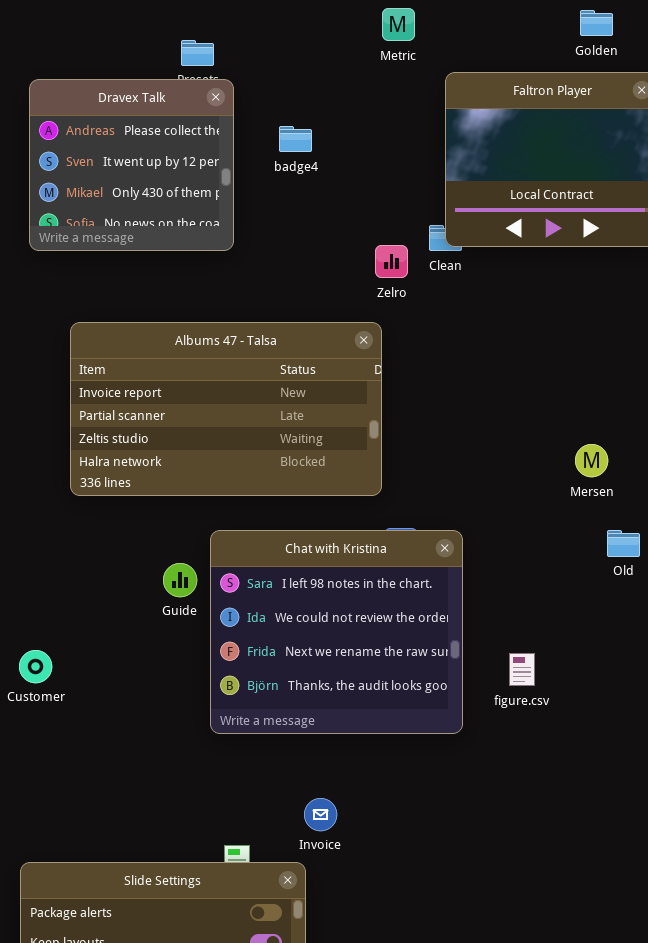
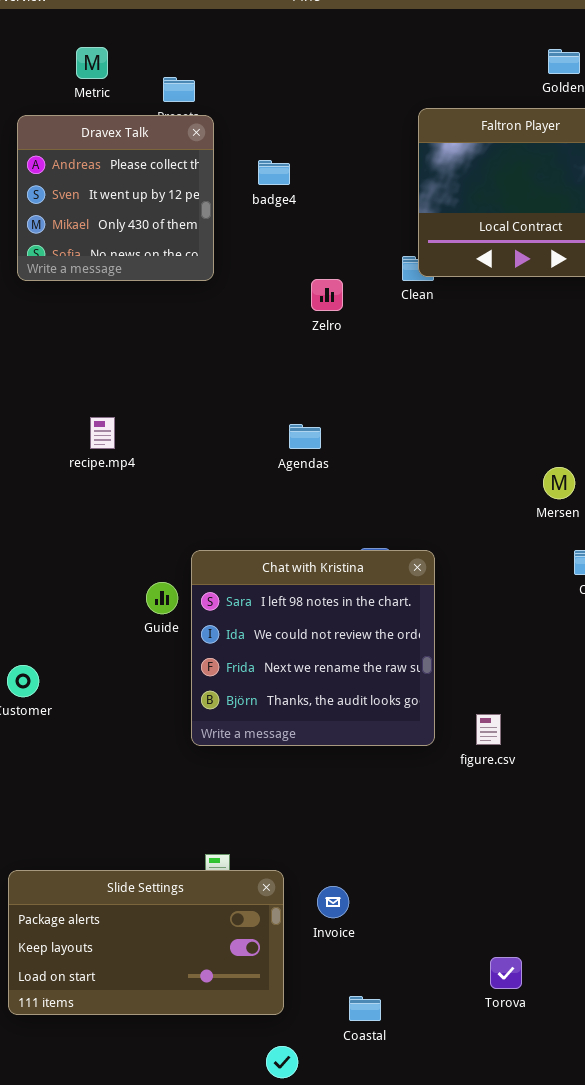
Metric: [382,8,415,41] -> [76,47,108,79], moved
Zelro: [375,245,408,278] -> [311,279,343,311], moved
Albums 47 - Talsa: [70,322,382,496] -> none, closed
figure.csv: [509,653,535,686] -> [476,714,501,745], moved
Invoice: [304,798,337,831] -> [317,886,349,918], moved

